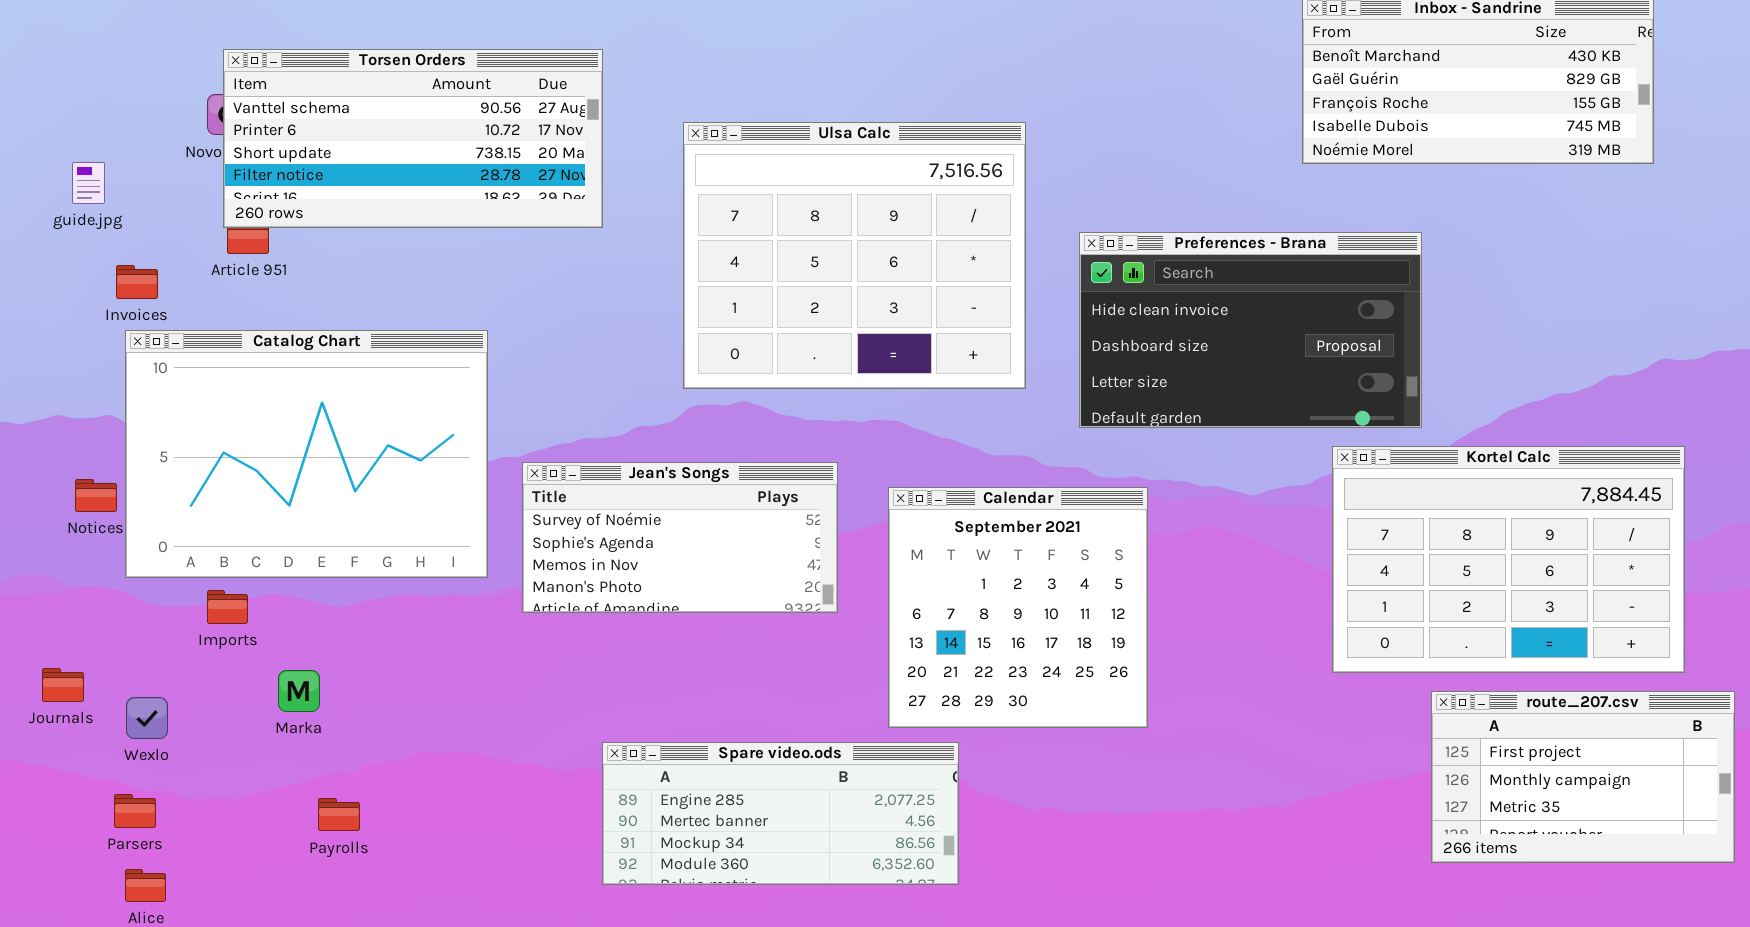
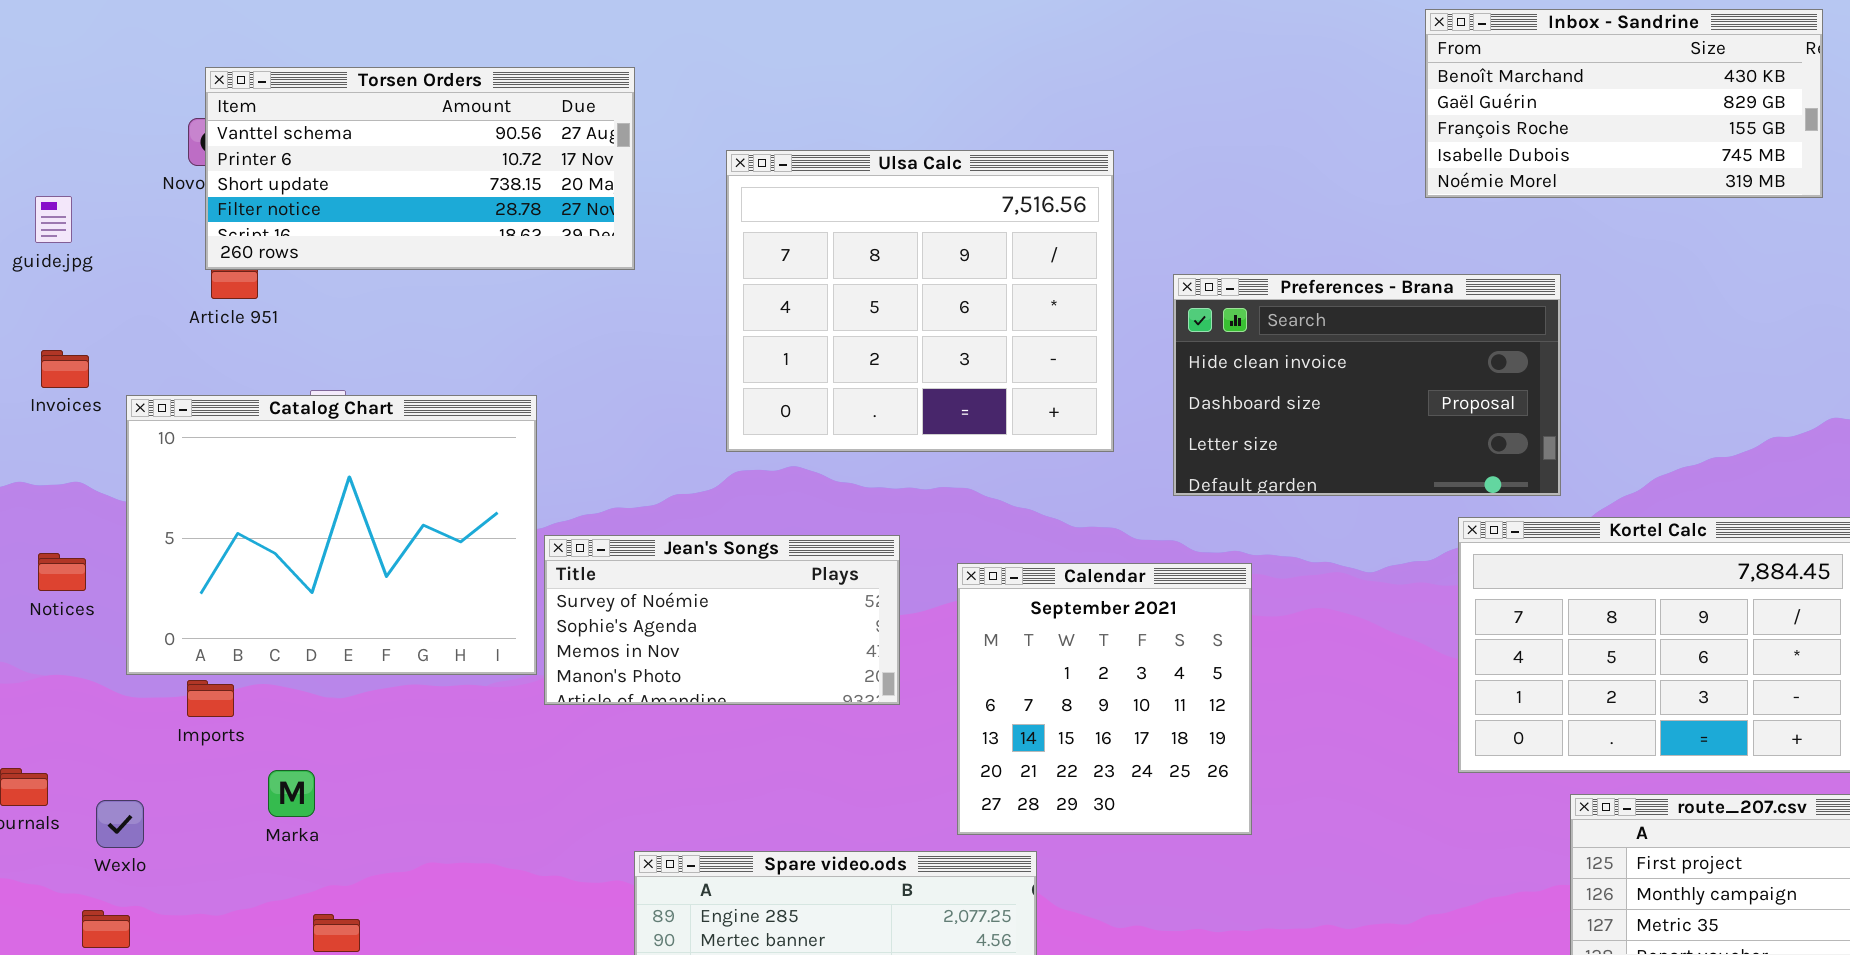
Invoices: [116,265,158,299] -> [41,350,89,388], moved
Catalog Chart: [125,330,488,578] -> [126,395,537,675], moved

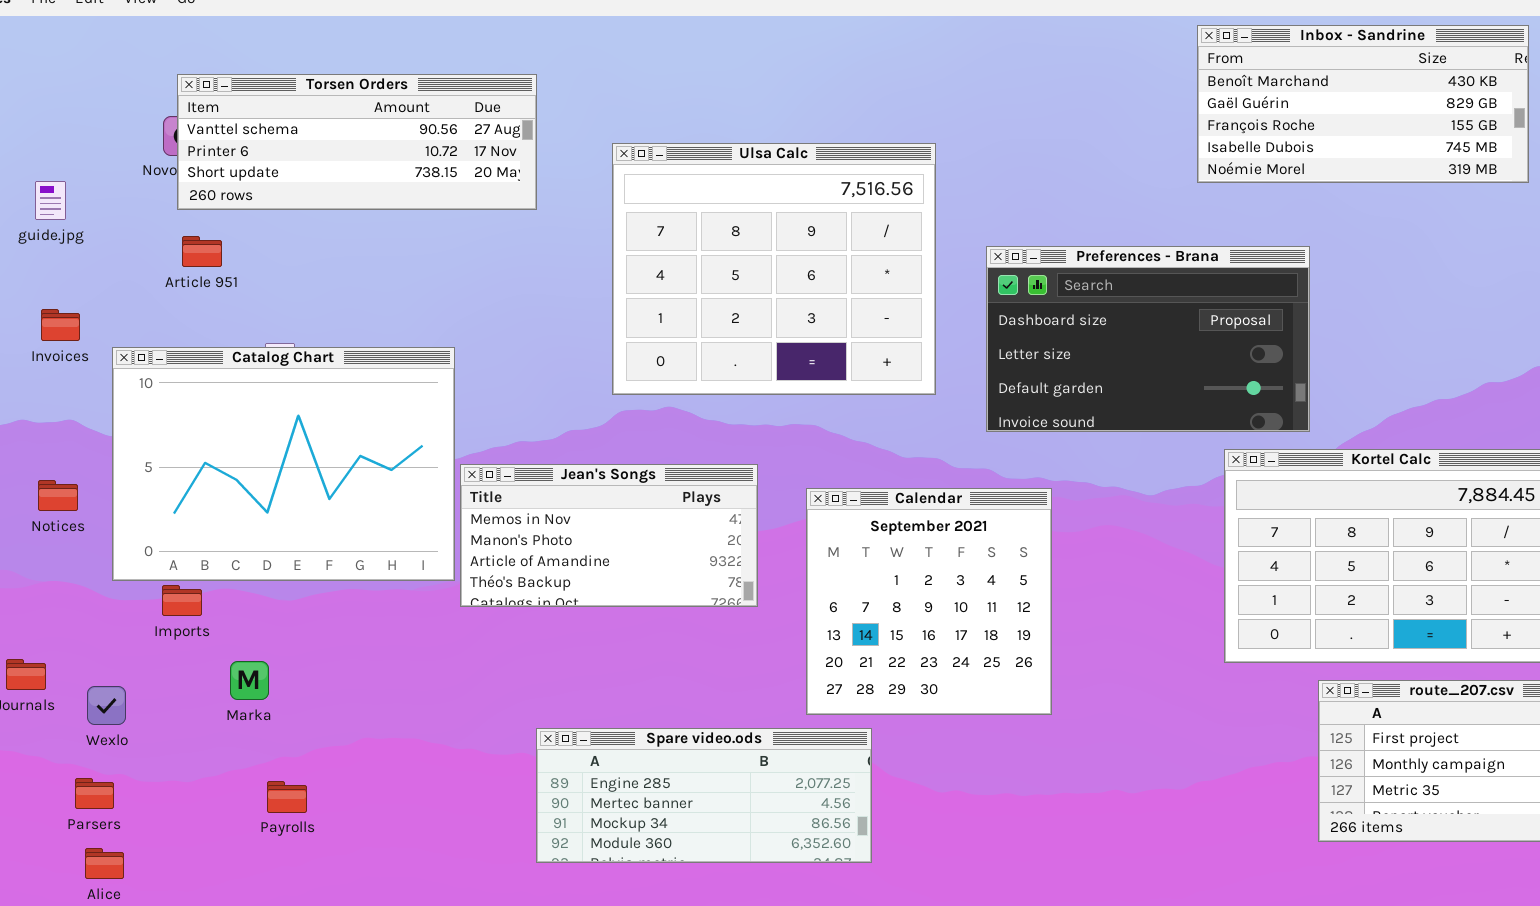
Torsen Orders: [205,67,635,270] -> [177,74,537,210], resized
Preferences - Brana: [1173,274,1561,496] -> [986,246,1310,432], scrolled down 1 row
Jean's Songs: [544,535,900,705] -> [460,464,758,607], scrolled down 2 rows

